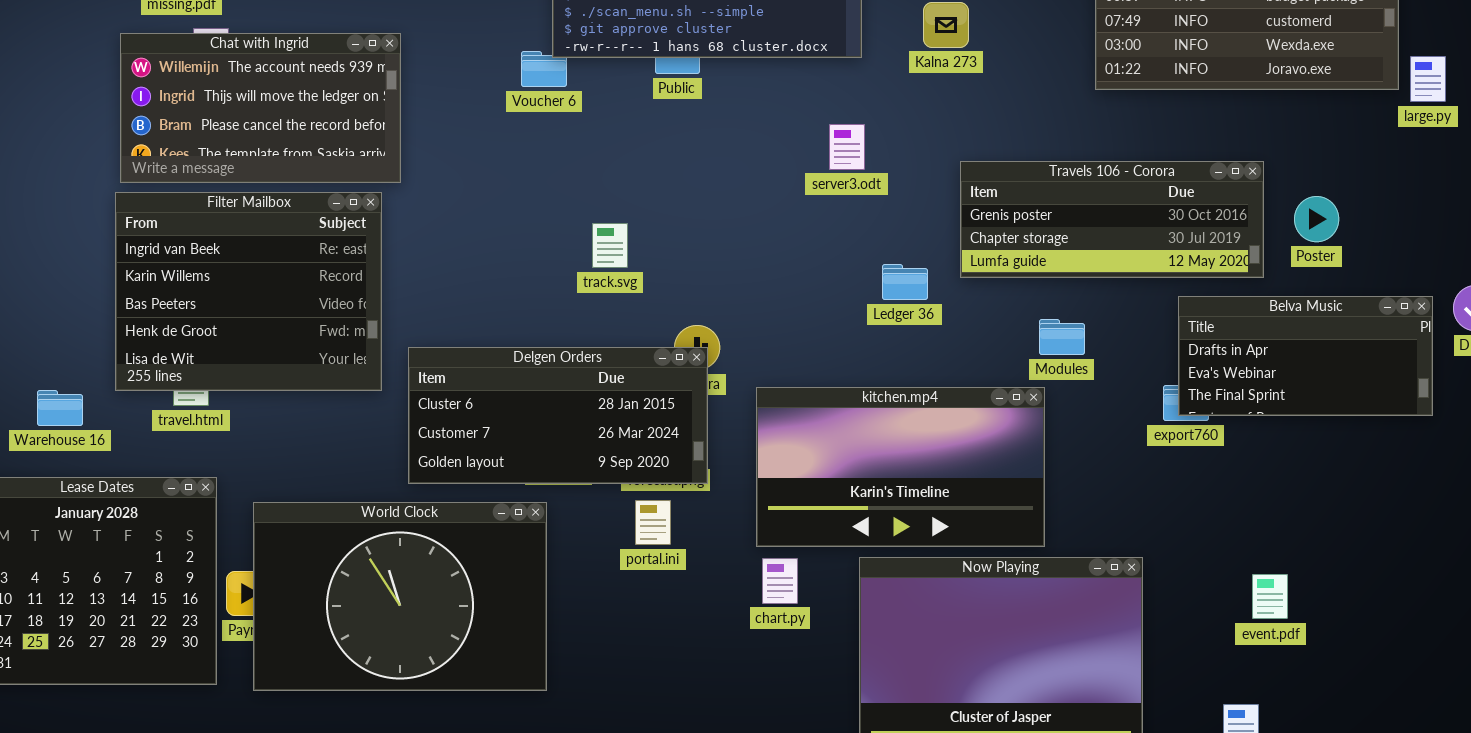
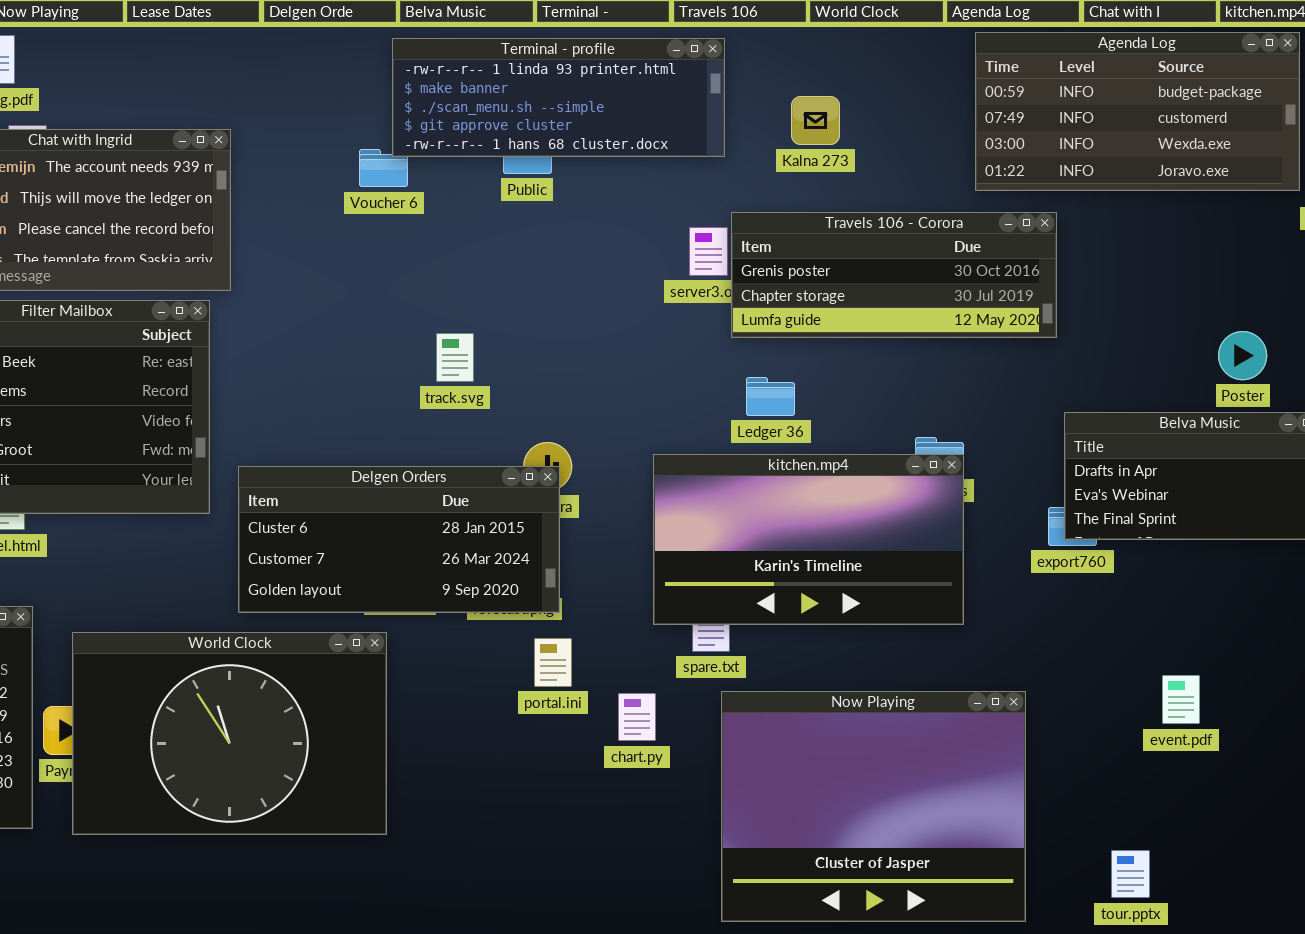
Travels 106 - Corora: [960,161,1264,278] -> [731,212,1057,338], moved
Poster: [1294,196,1339,242] -> [1218,331,1267,380], moved
kitchen.mp4: [756,387,1045,547] -> [653,454,964,625], moved
portal.ini: [635,500,671,545] -> [534,638,572,687], moved
event.pdf: [1252,574,1288,619] -> [1162,675,1200,724], moved

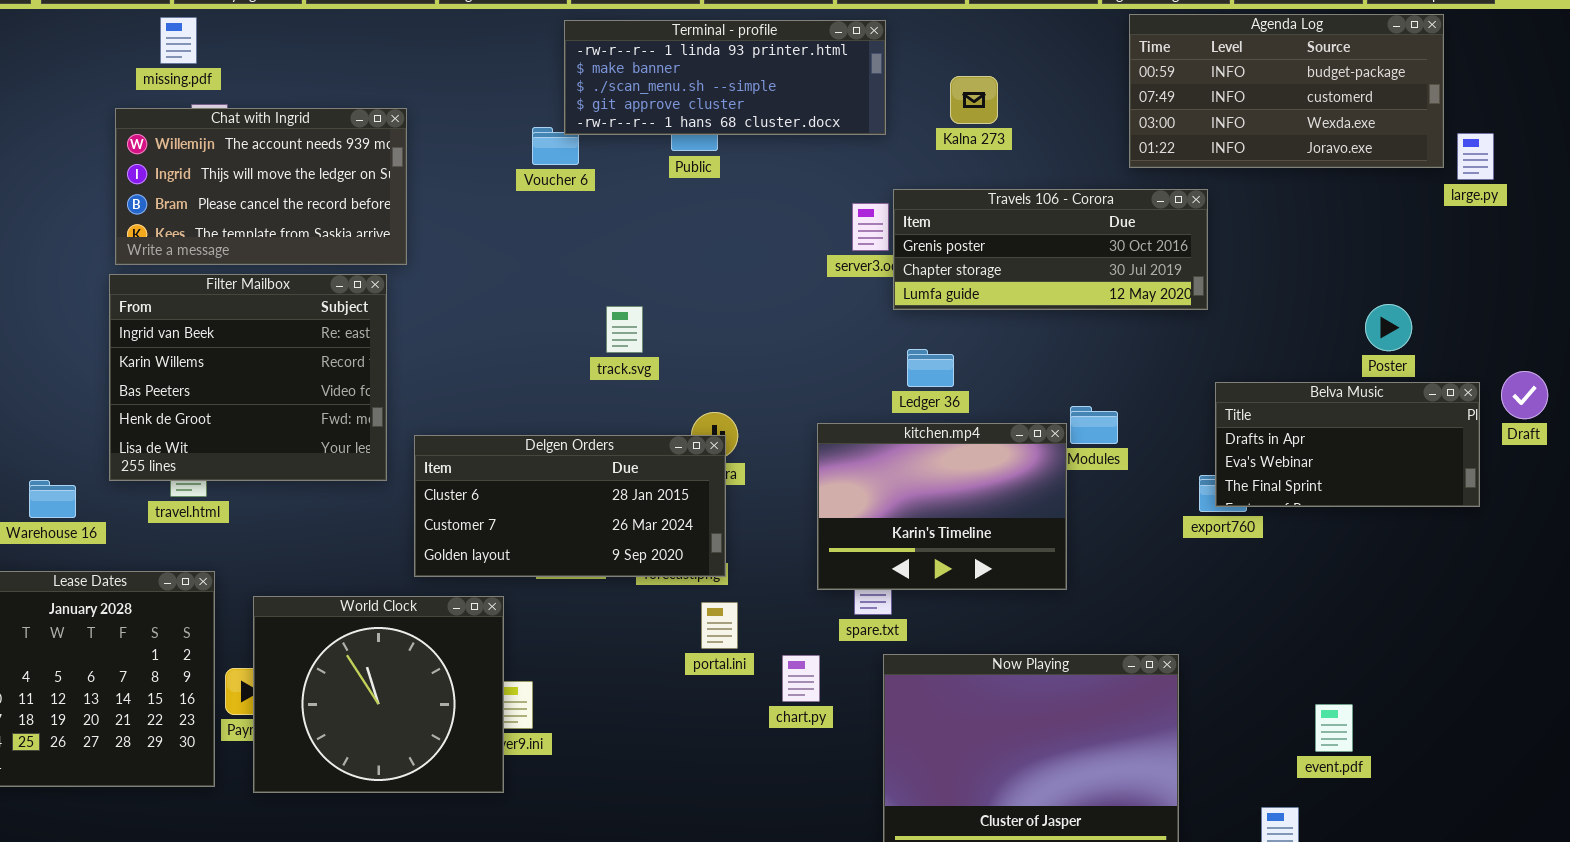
kitchen.mp4: [653,454,964,625] -> [817,423,1067,590], resized
World Clock: [72,632,387,835] -> [253,596,504,793], resized
event.pdf: [1162,675,1200,724] -> [1315,704,1353,752], moved

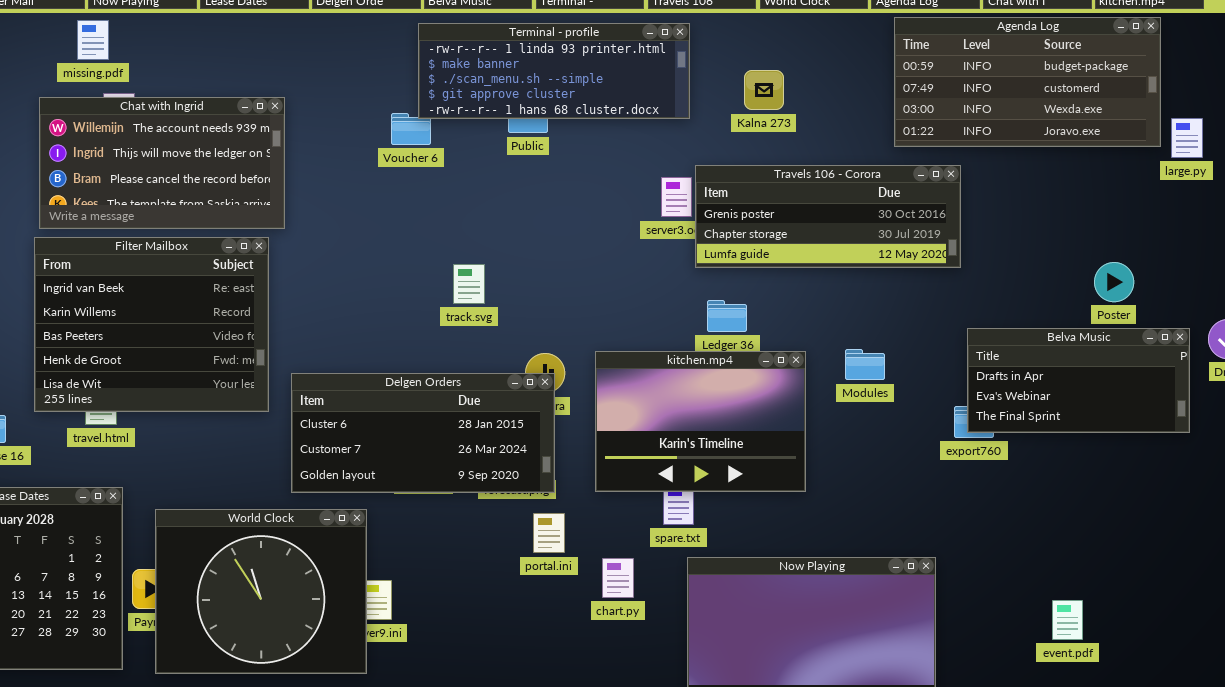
kitchen.mp4: [817,423,1067,590] -> [595,351,806,492], moved

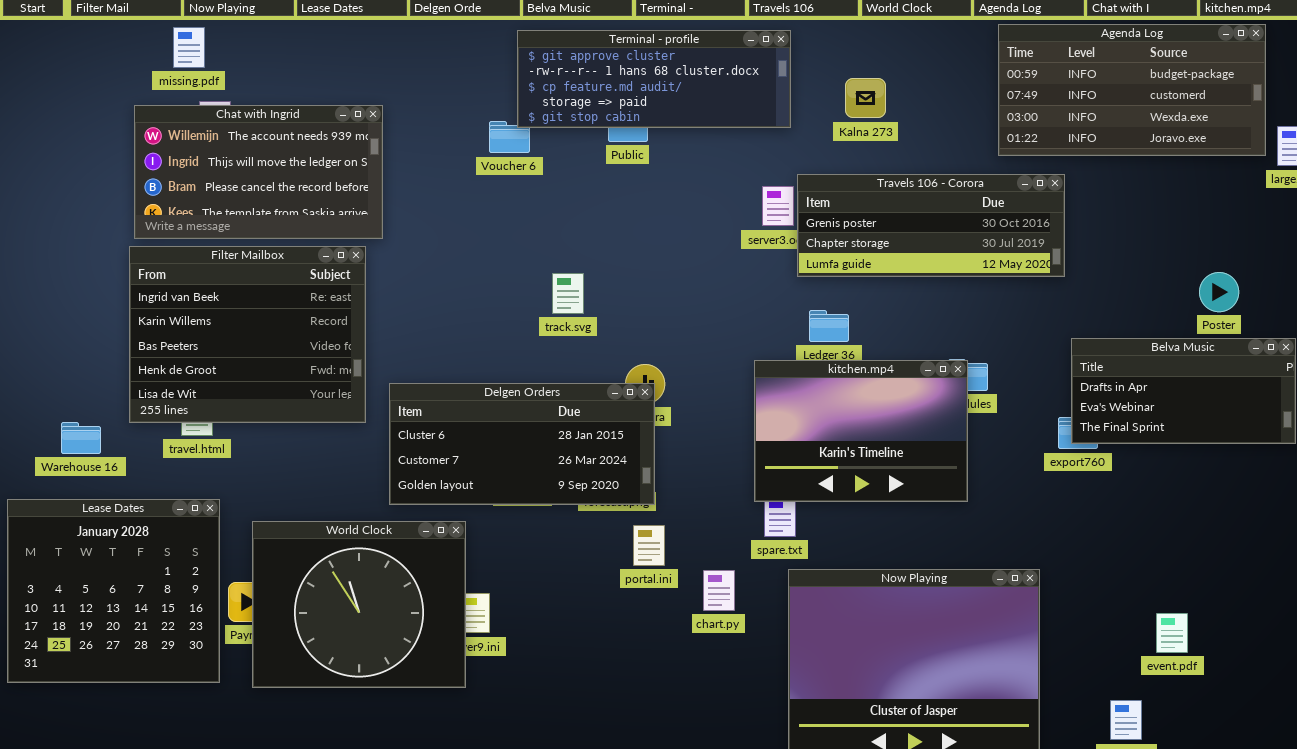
Terminal - profile: [418,23,690,119] -> [517,30,791,128], scrolled down 3 rows
kitchen.mp4: [595,351,806,492] -> [754,360,968,502], moved

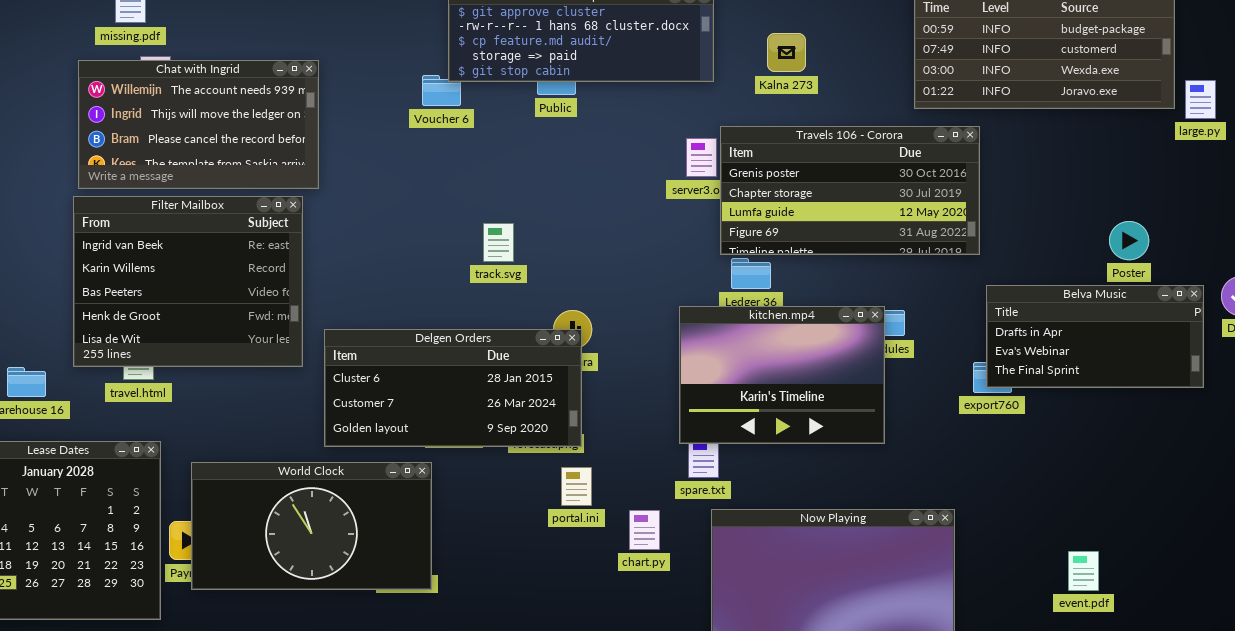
Travels 106 - Corora: [797,174,1065,277] -> [720,126,980,255], resized
World Clock: [252,521,466,688] -> [191,462,432,590], resized

